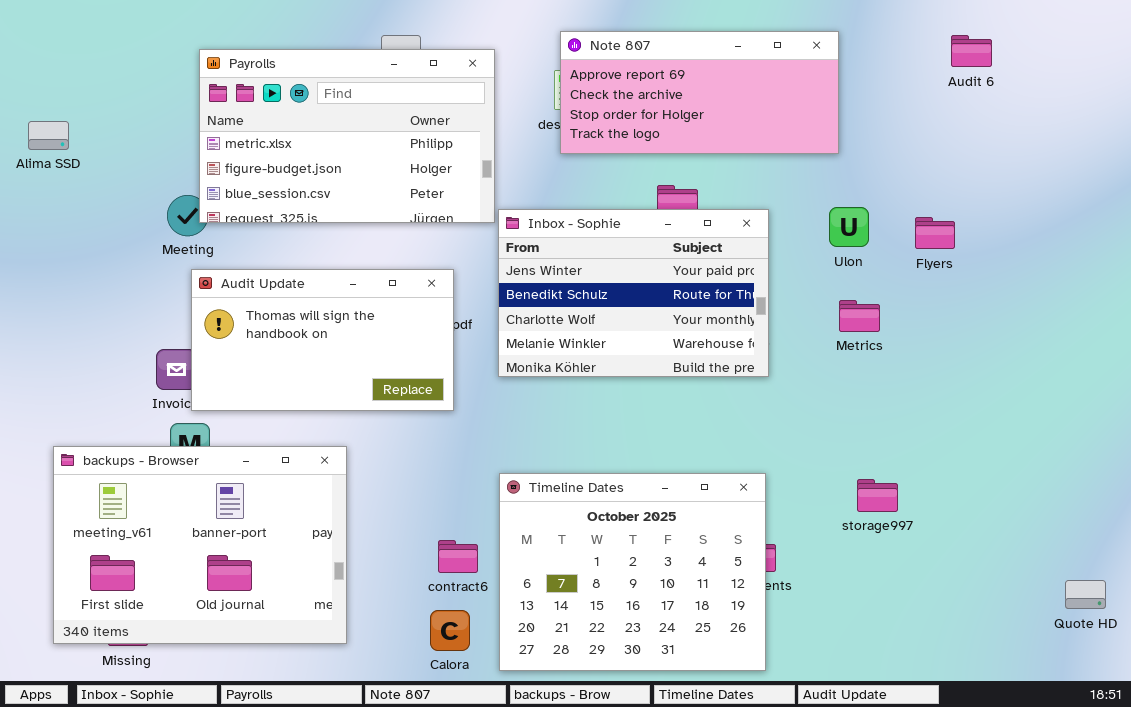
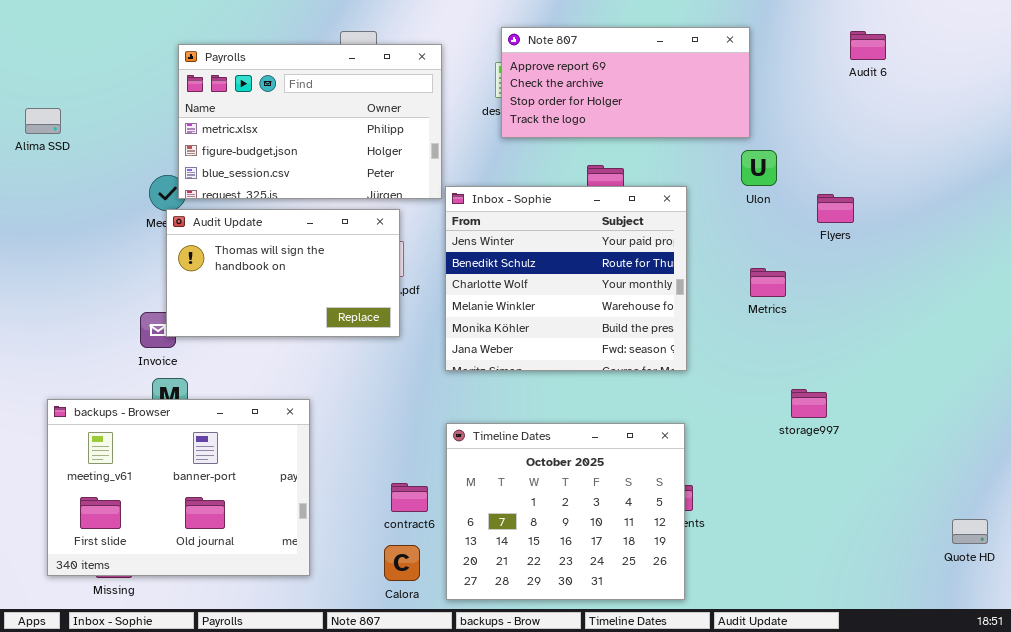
Ulon: [829,207,869,247] -> [741,150,777,186], moved
Inbox - Sophie: [498,209,769,377] -> [445,186,687,371], resized
Audit Update: [191,269,454,411] -> [166,209,400,337], moved
storage997: [857,479,898,512] -> [791,389,827,418], moved

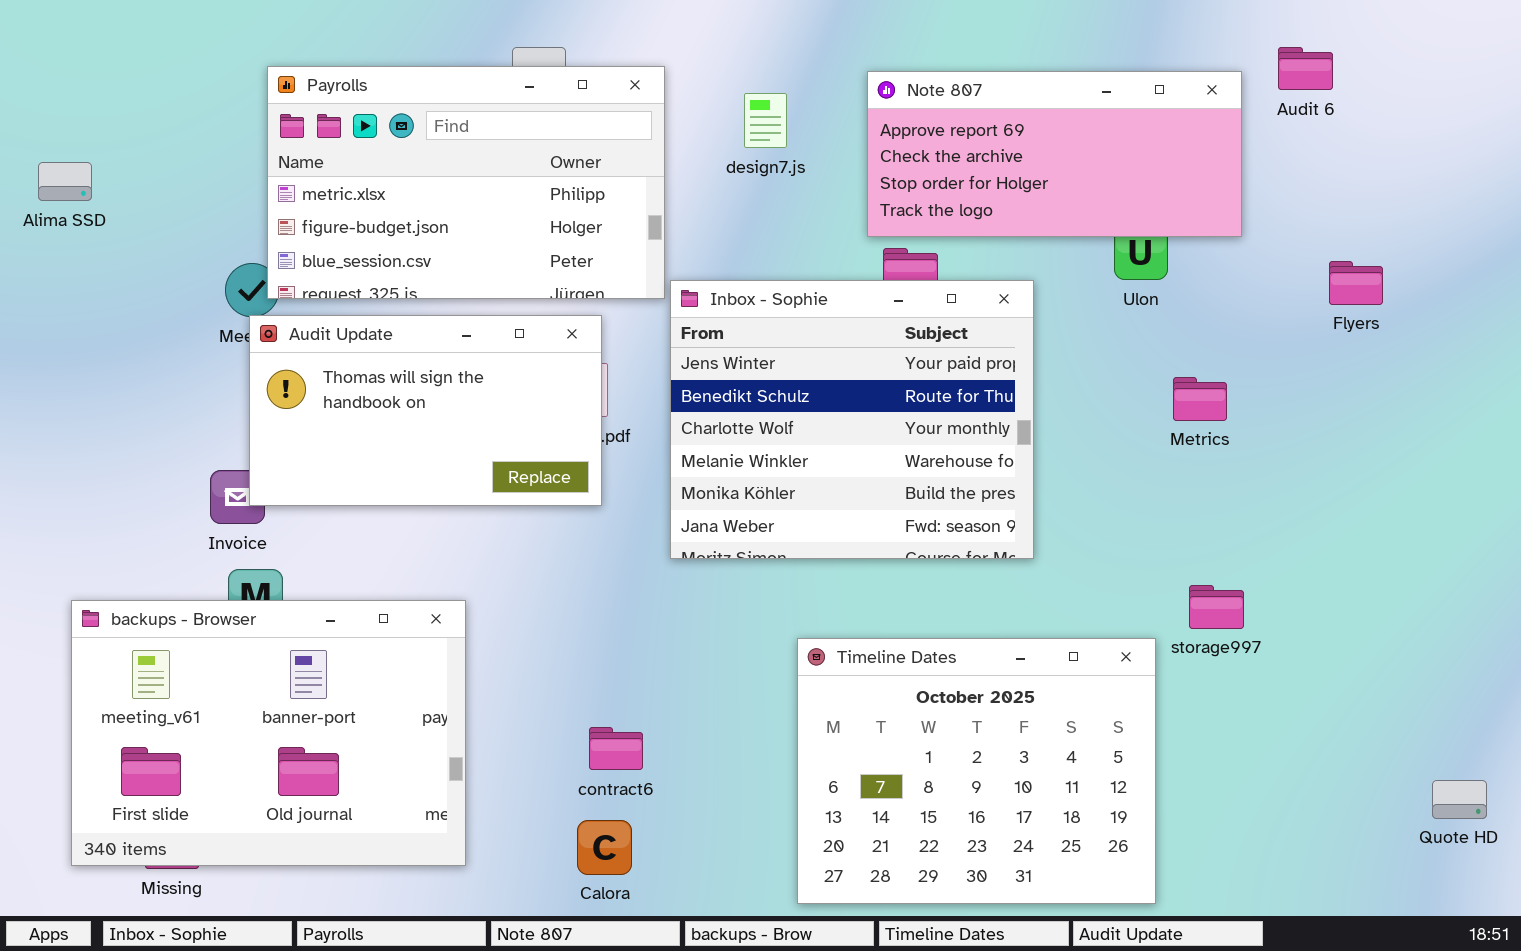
Note 807: [501,27,750,138] -> [867,71,1242,237], moved
Flyers: [817,194,854,223] -> [1329,261,1383,305], moved
Metrics: [750,268,786,297] -> [1173,377,1227,421], moved
Timeline Dates: [446,423,685,600] -> [797,638,1156,904], moved

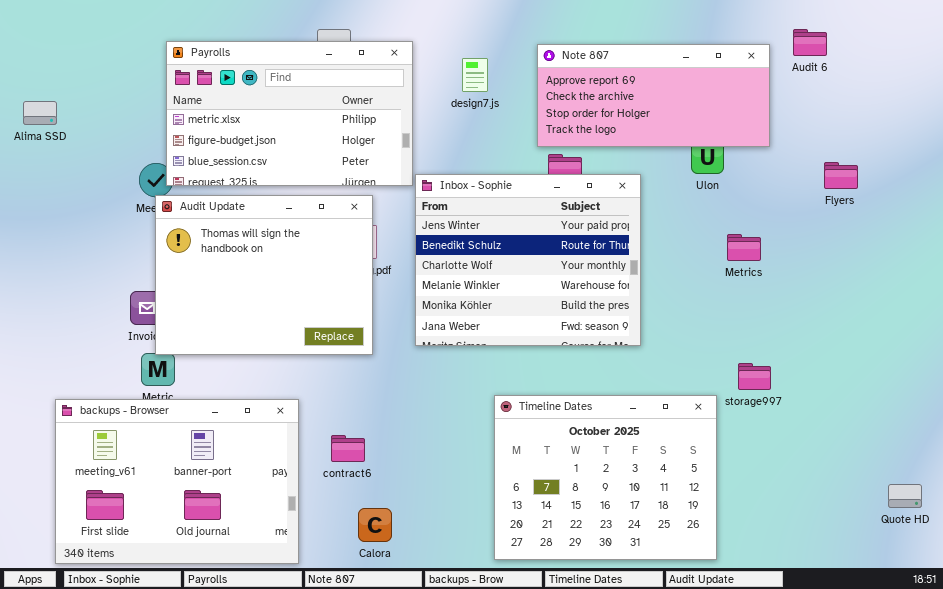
Audit Update: [249,315,602,506] -> [155,195,373,355], resized
backups - Browser: [71,600,466,866] -> [55,399,299,564], moved
contract6: [589,727,643,770] -> [331,435,365,462], moved

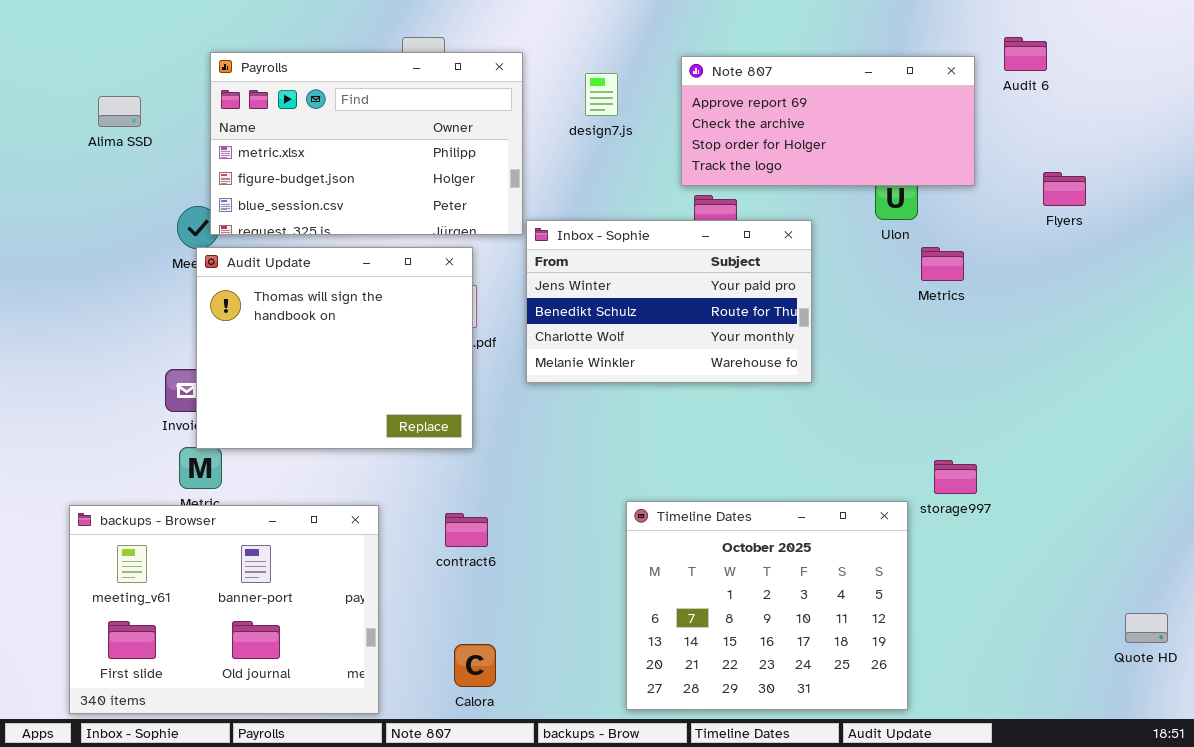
Alima SSD: [23,101,57,125] -> [98,96,141,127], moved
Flyers: [824,162,858,189] -> [1043,172,1086,206], moved
Inbox - Sophie: [415,174,641,346] -> [526,220,812,383], resized
Metrics: [727,234,761,261] -> [921,247,964,281], moved
contract6: [331,435,365,462] -> [445,513,488,547], moved

